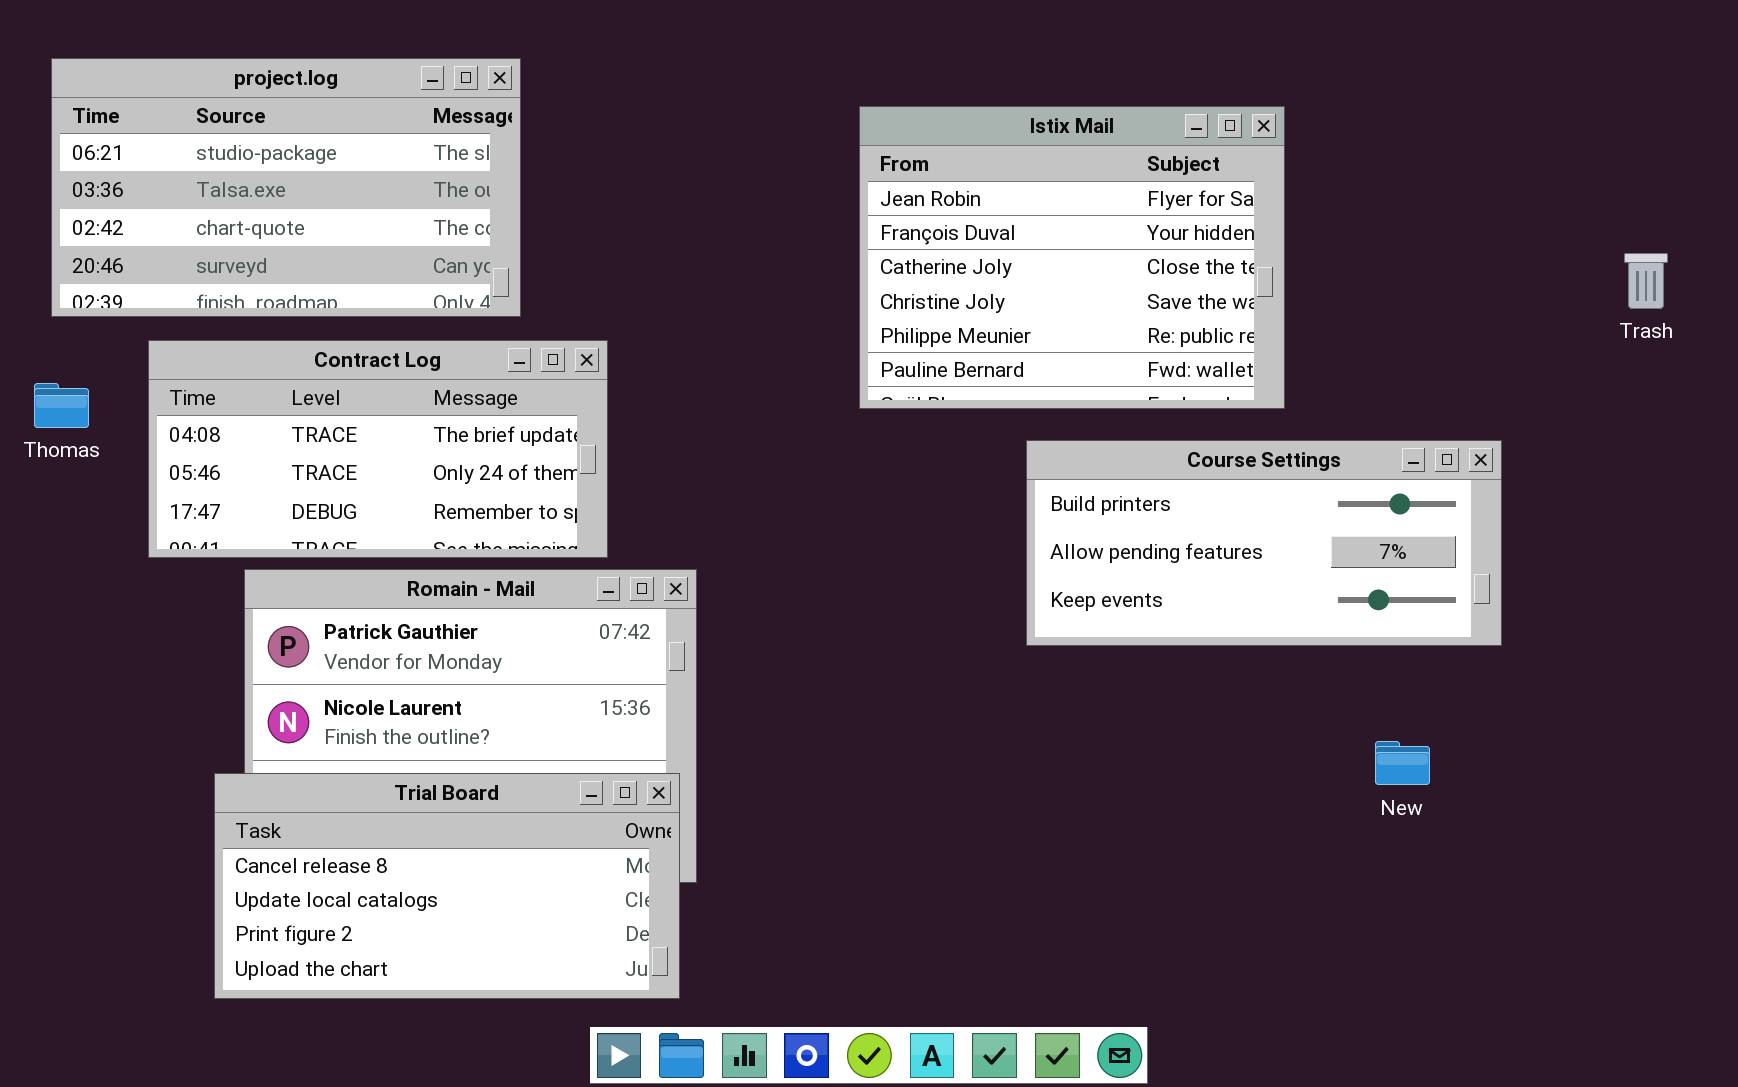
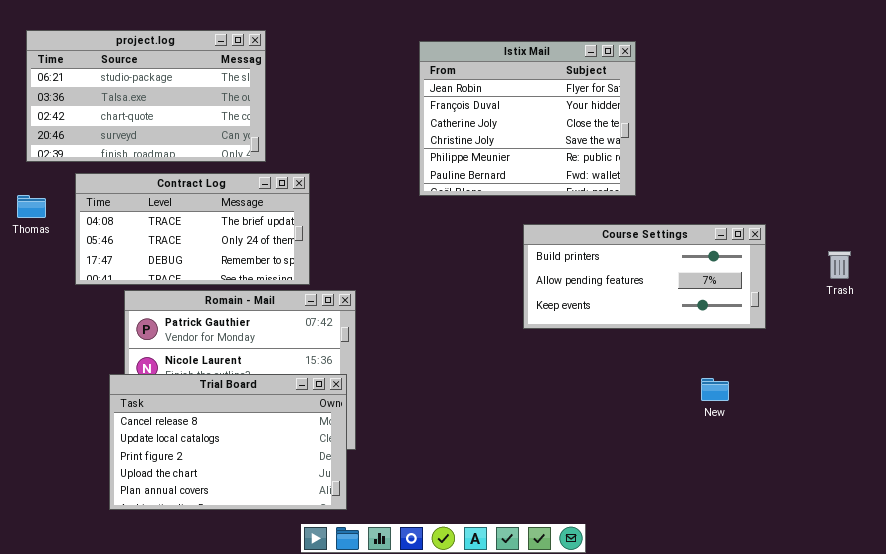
Istix Mail: [859,106,1285,409] -> [419,41,636,196], moved
Trash: [1624,253,1668,309] -> [828,251,851,279], moved
Trial Board: [214,773,680,999] -> [109,374,347,510], resized

